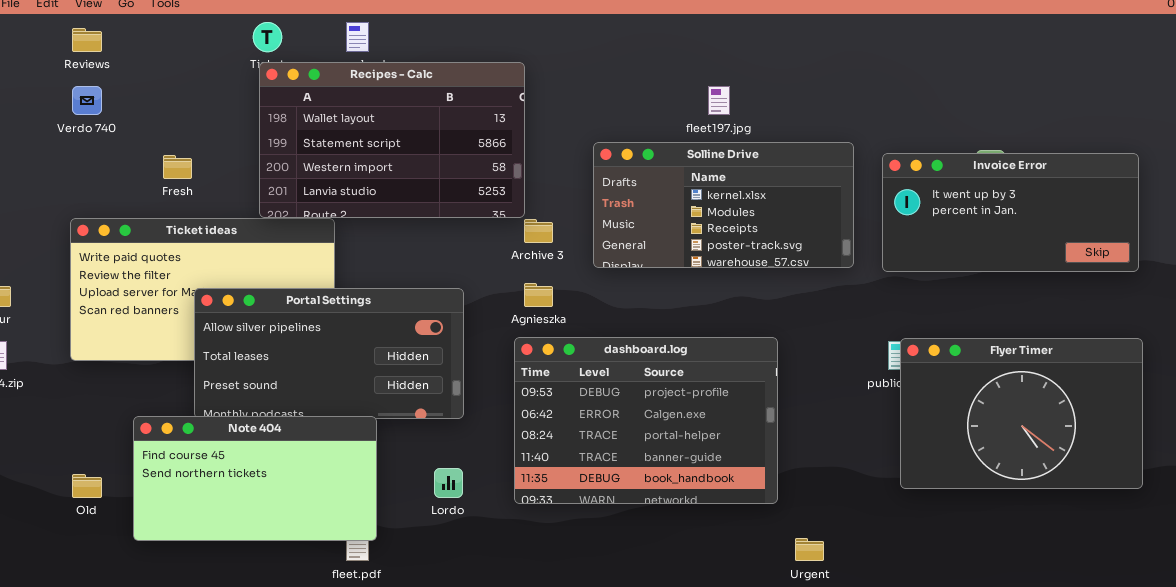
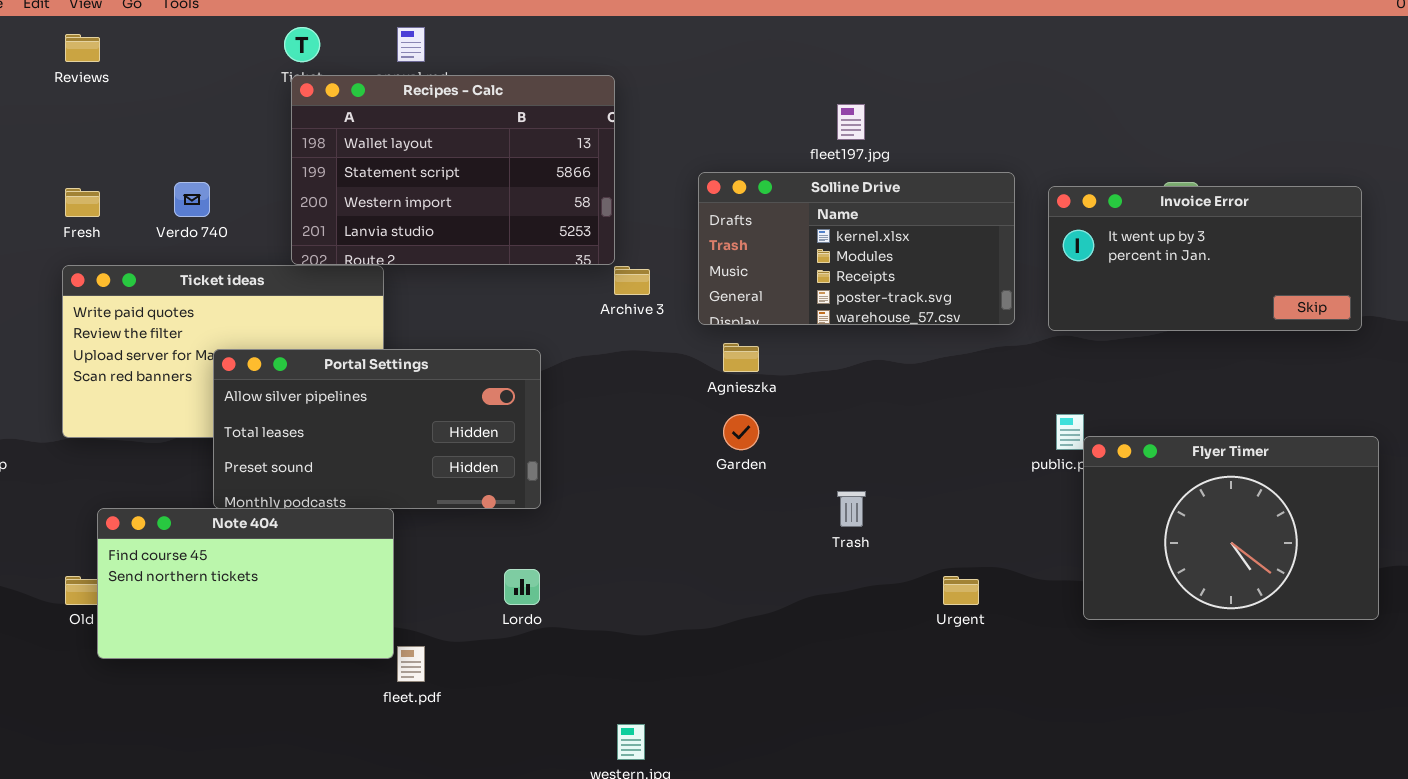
Verdo 740: [72,86,102,115] -> [174,182,210,217], moved
Fresh: [163,155,192,179] -> [65,188,100,217], moved
Agnieszka: [524,283,553,307] -> [723,343,759,372], moved
dashboard.log: [514,337,778,504] -> none, closed
Flyer Timer: [900,338,1143,489] -> [1083,436,1379,620], moved
Note 404: [133,416,377,541] -> [97,508,394,659], moved
Urgent: [795,538,824,561] -> [943,576,979,605], moved

